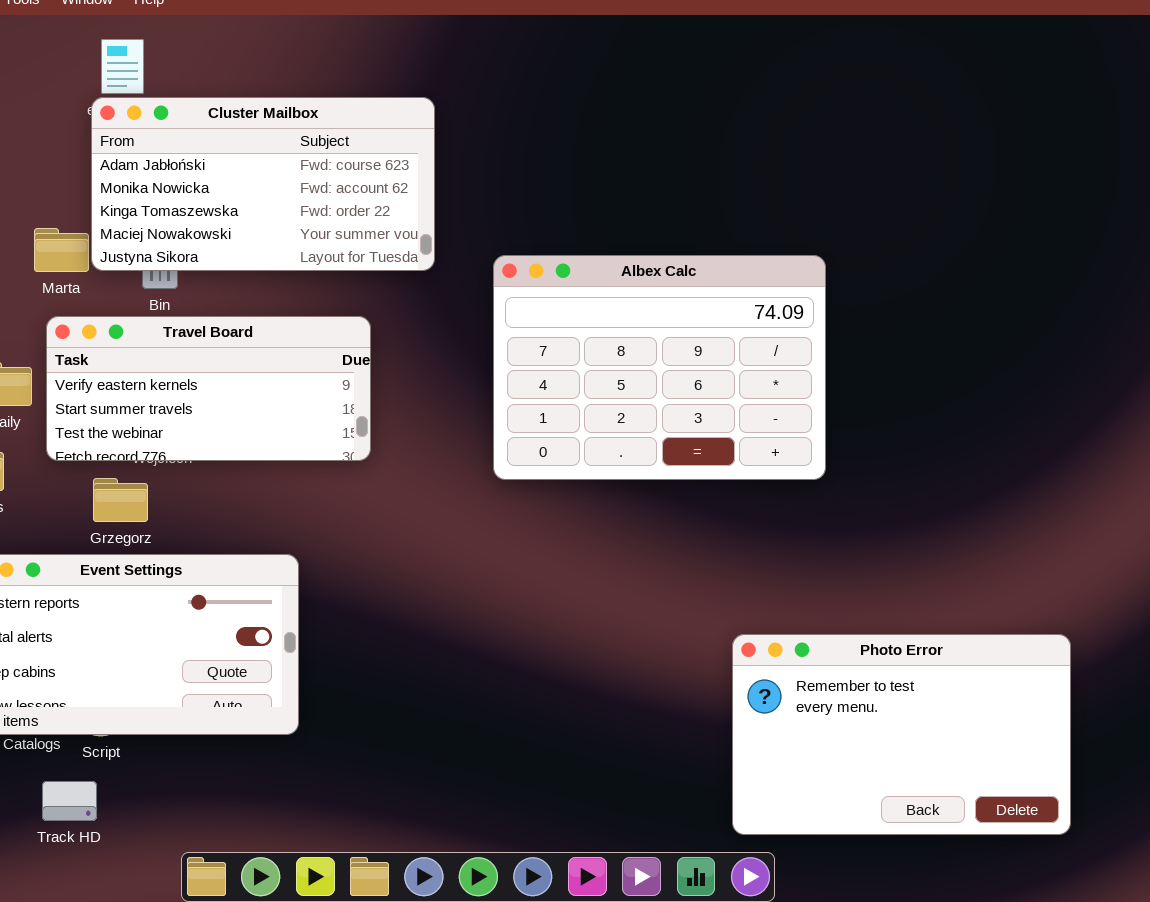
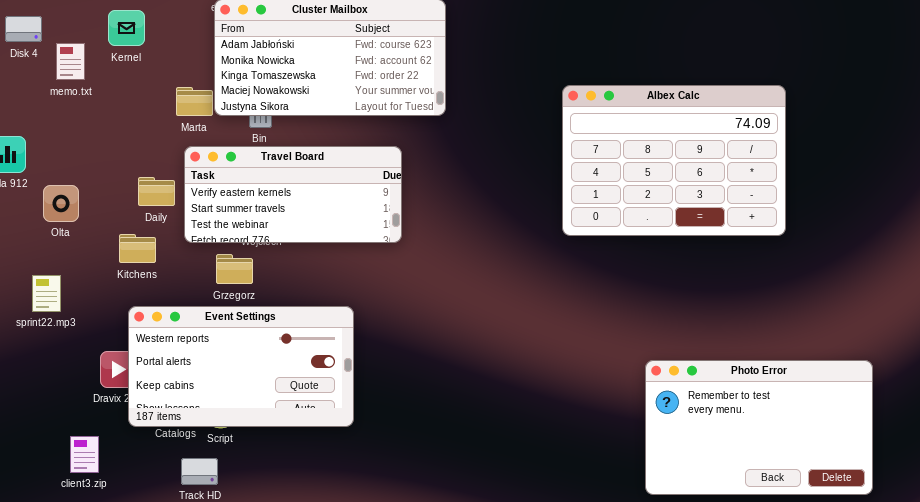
Albex Calc: [493,255,826,480] -> [562,85,786,236], moved

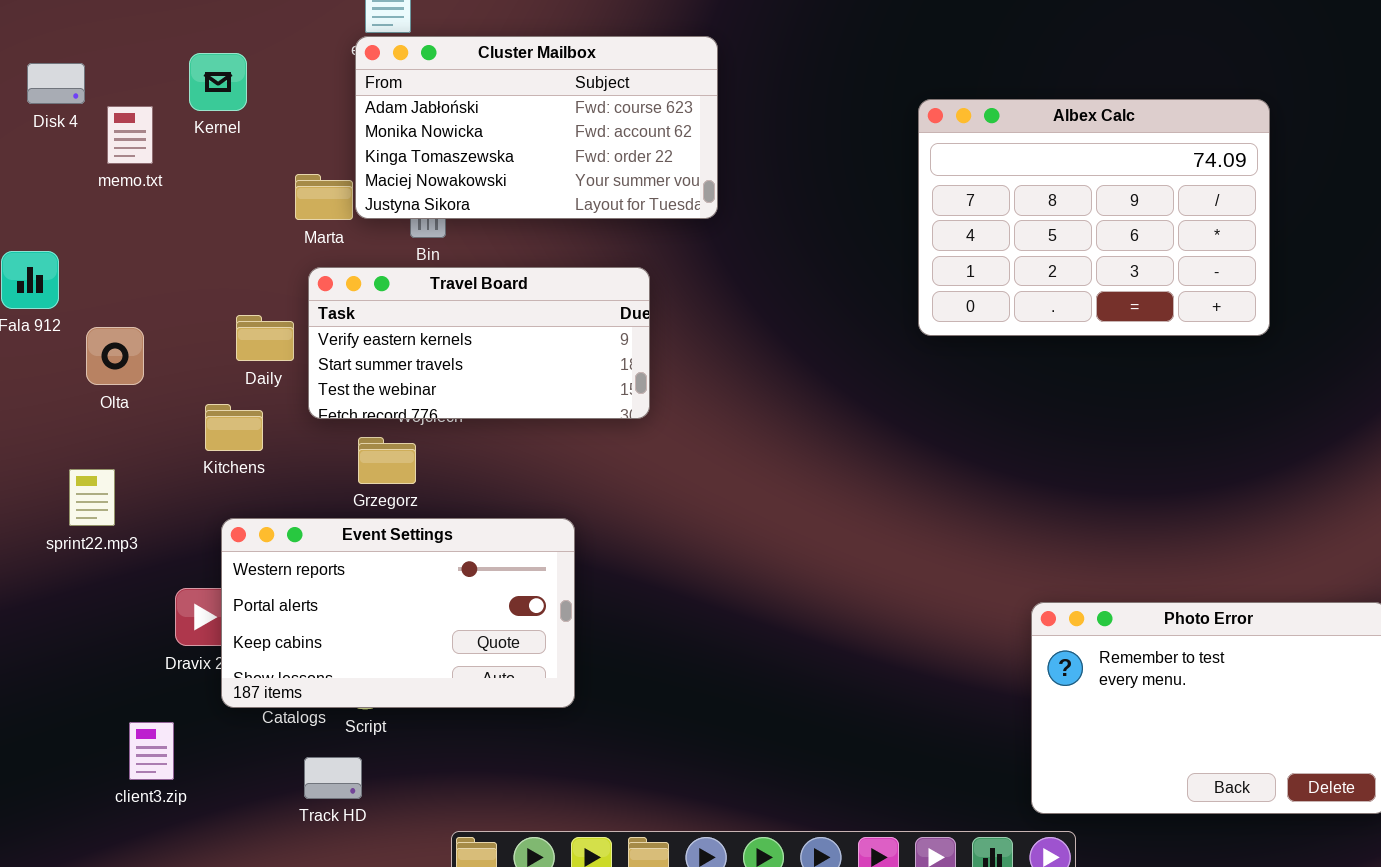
Albex Calc: [562,85,786,236] -> [918,99,1270,336], moved

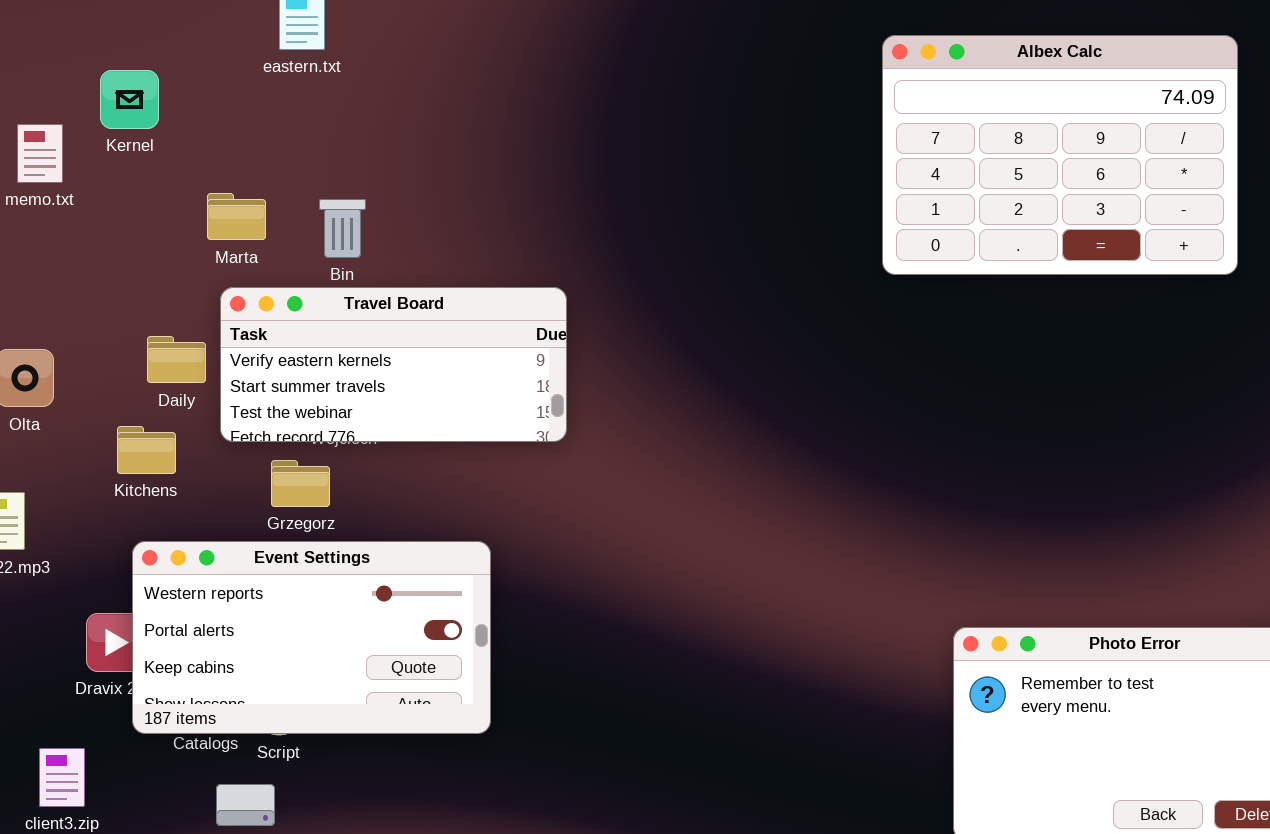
Cluster Mailbox: [355,36,718,219] -> none, closed
Albex Calc: [918,99,1270,336] -> [882,35,1238,275], moved

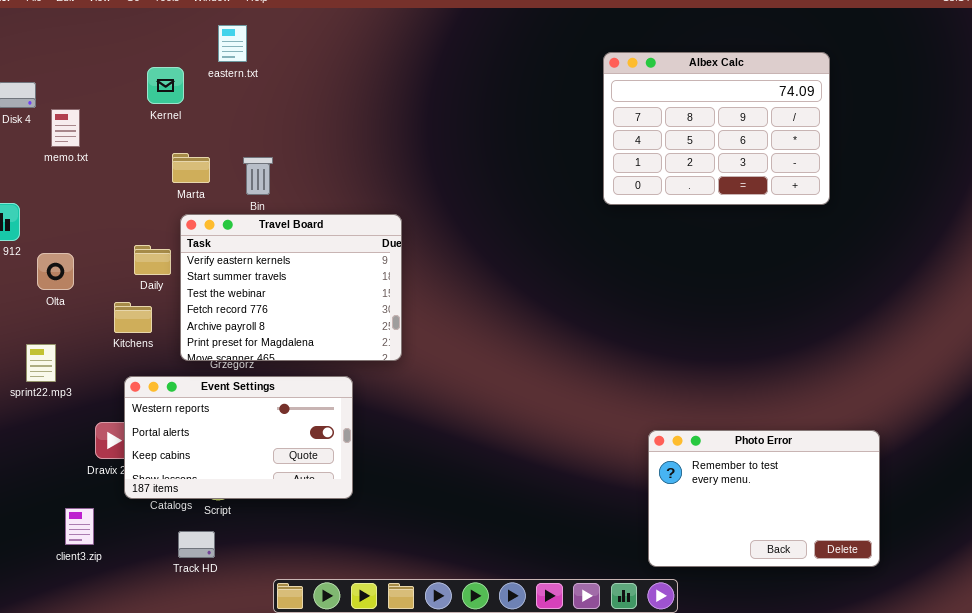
Kernel: [100,70,159,129] -> [147,67,184,104], moved
Travel Board: [220,287,567,442] -> [180,214,402,361], resized

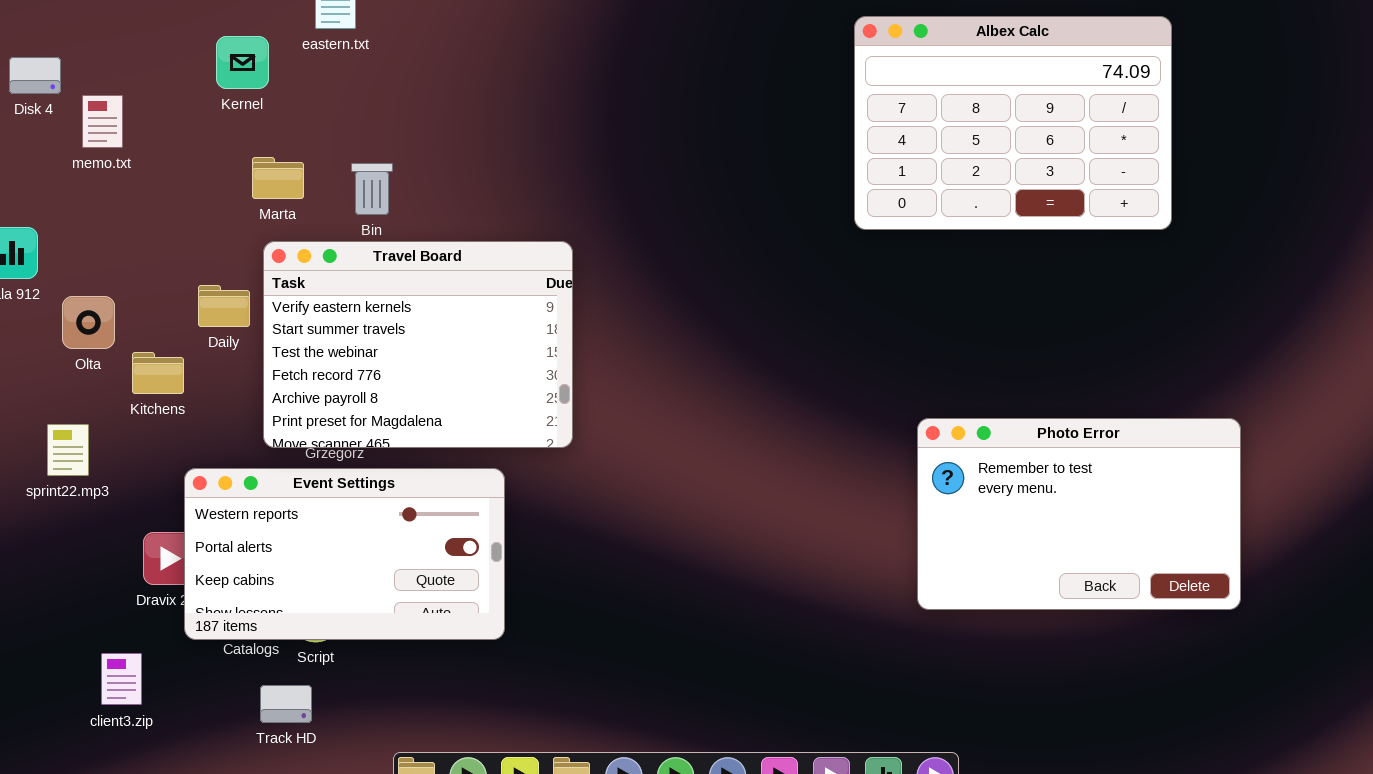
Kitchens: [114,302,152,333] -> [132,352,184,394], moved
Photo Error: [648,430,880,567] -> [917,418,1241,610], moved

